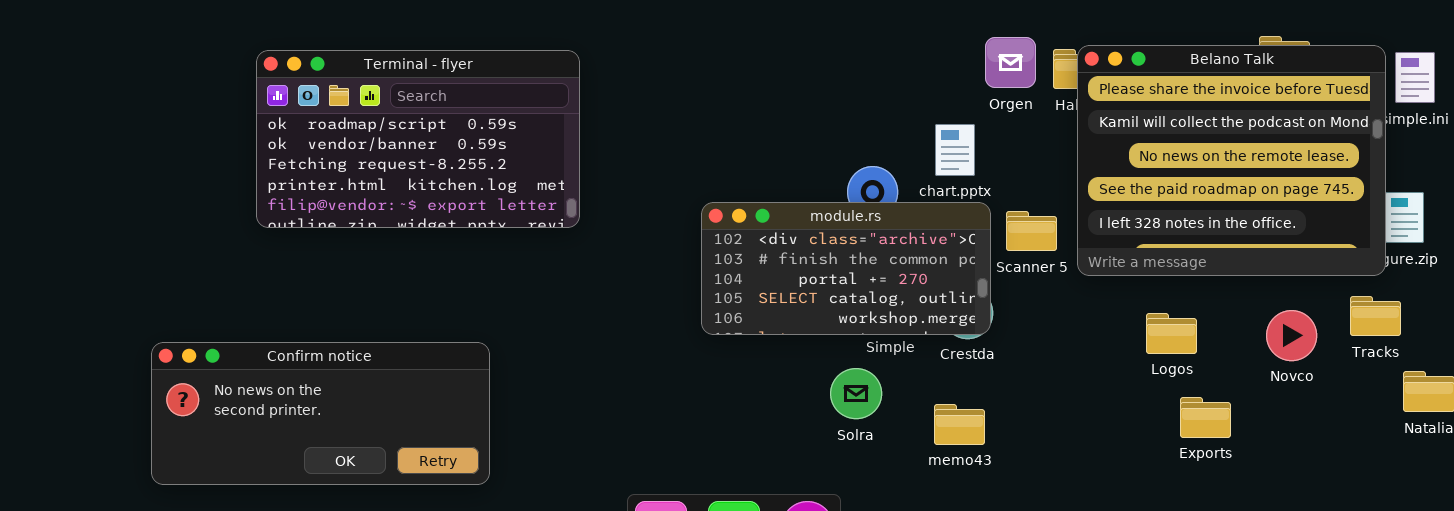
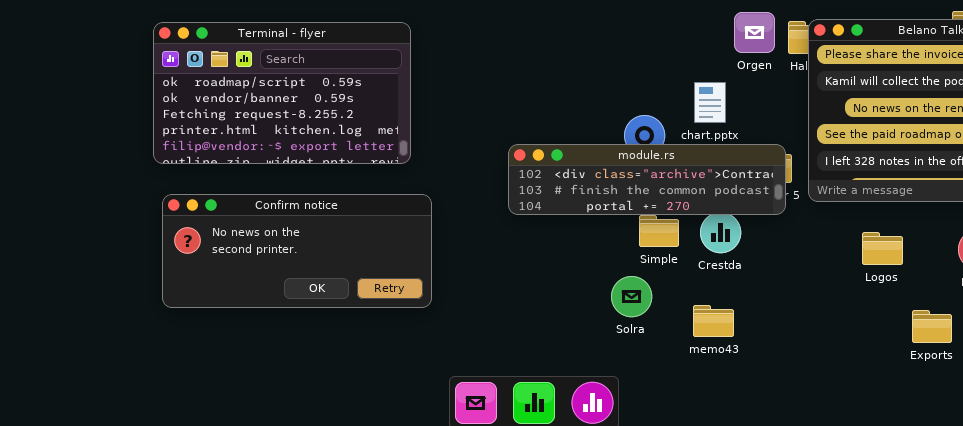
module.rs: [701,202,991,335] -> [508,144,786,215], resized
Confirm notice: [151,342,490,485] -> [162,194,432,308], moved
Exports: [1180,397,1231,438] -> [912,310,952,343], moved

